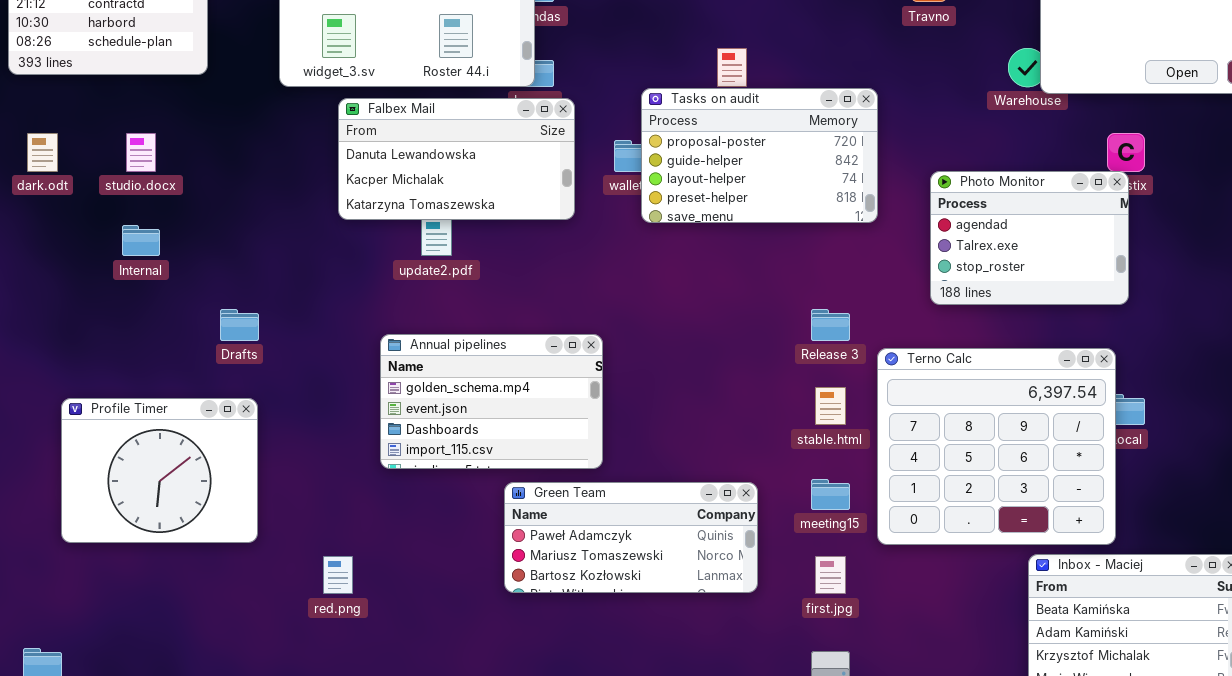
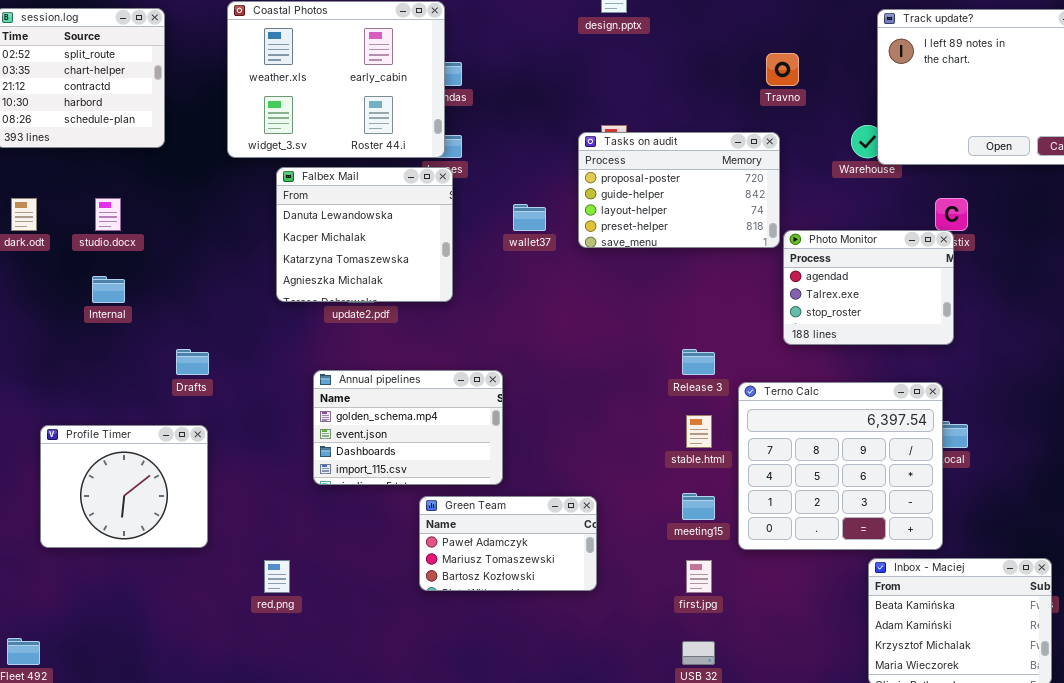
Tasks on audit: [641,88,878,223] -> [578,132,780,248], moved
Falbex Mail: [338,98,575,220] -> [276,167,453,302], resized
Green Team: [504,482,758,593] -> [419,496,597,591], resized

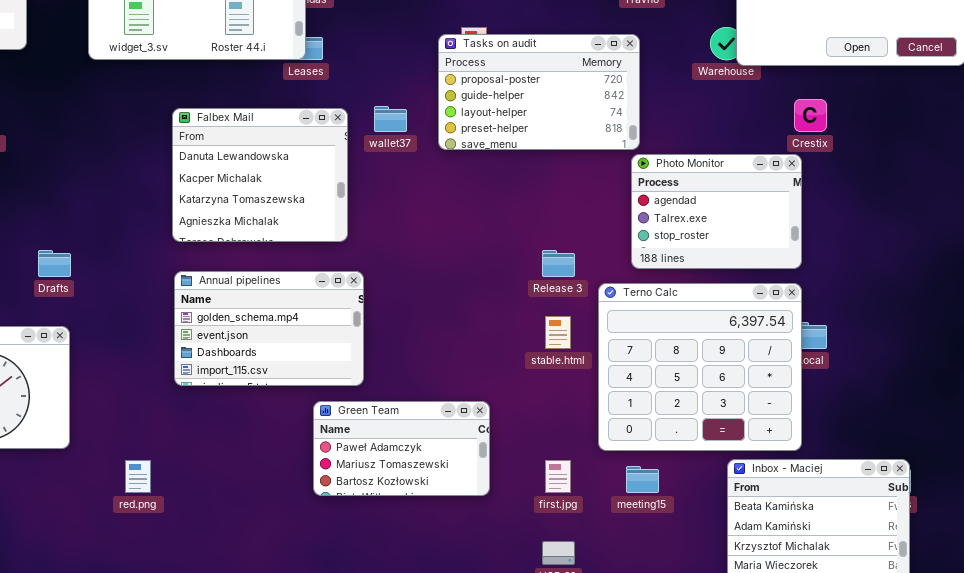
Falbex Mail: [276,167,453,302] -> [172,108,348,242], moved
Photo Monitor: [783,230,954,345] -> [631,154,802,269], moved
meeting15: [682,493,715,520] -> [626,466,659,493], moved
Green Team: [419,496,597,591] -> [313,401,490,496], moved

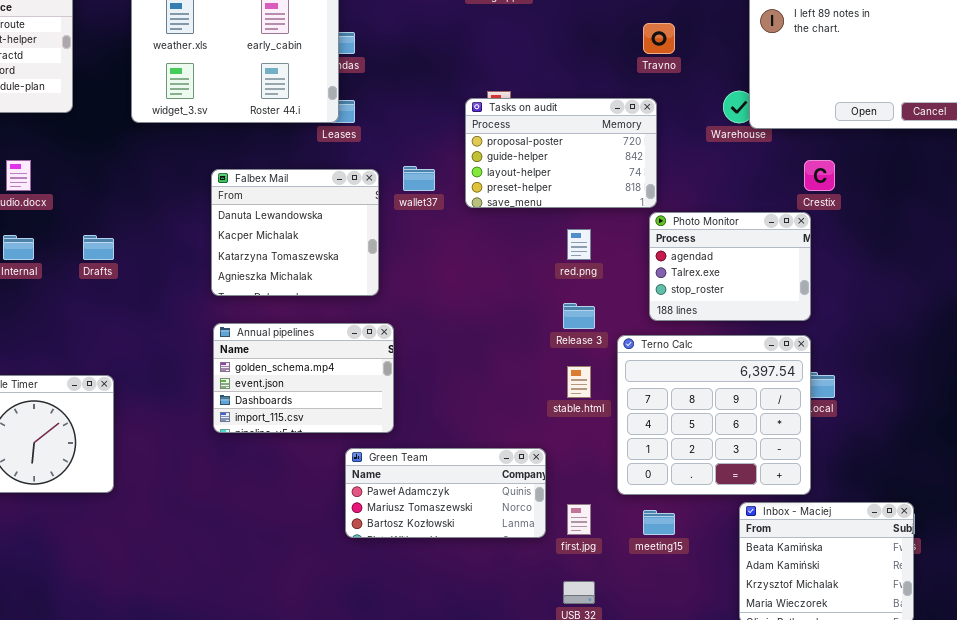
Drafts: [38,250,71,277] -> [83,235,114,260], moved
Green Team: [313,401,490,496] -> [345,448,546,538], resized
red.png: [125,460,151,493] -> [567,229,591,260], moved

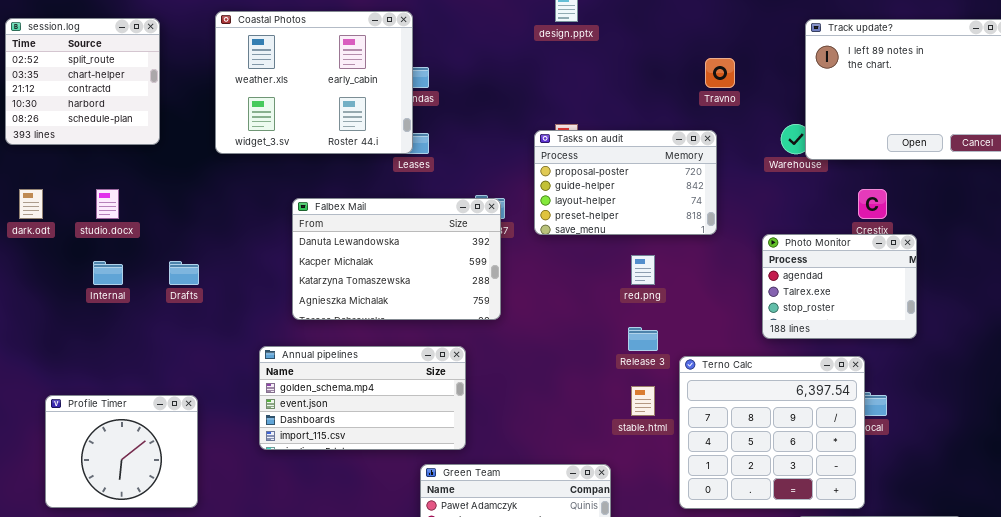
Falbex Mail: [211,169,379,296] -> [292,198,501,320], resized
Photo Monitor: [649,212,811,321] -> [762,234,917,339], moved
Annual pipelines: [213,323,394,433] -> [259,346,466,450], resized

